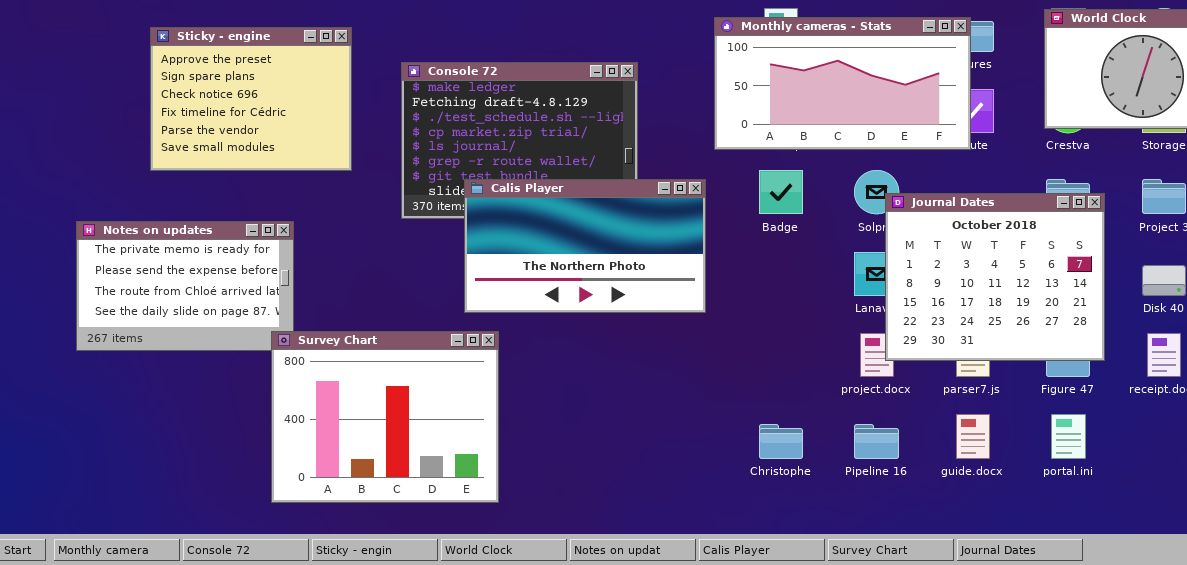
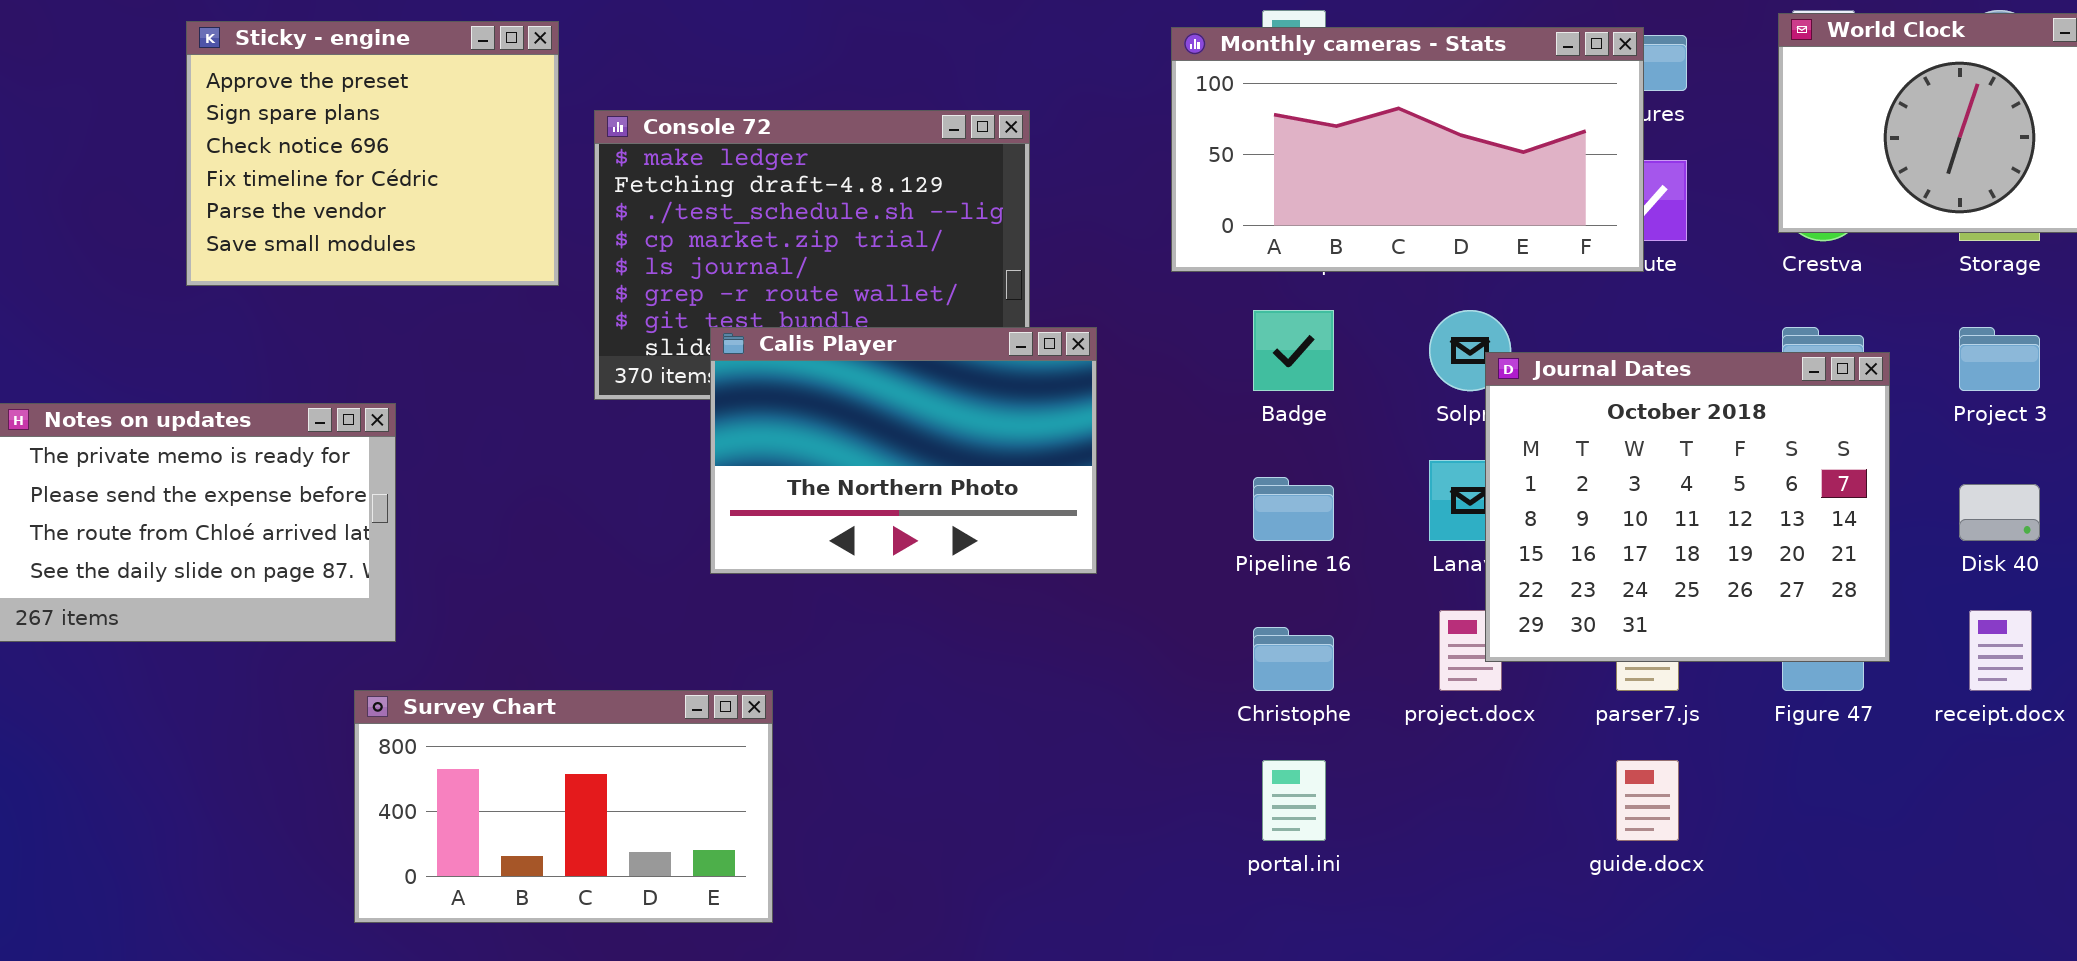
Sticky - engine: [150,27,352,171] -> [186,21,559,286], moved
Calis Player: [464,179,706,313] -> [710,327,1097,574], resized
Survey Chart: [271,331,499,503] -> [354,690,773,923], resized
portal.ini: [1051,414,1086,459] -> [1262,760,1326,841], moved
Christophe: [759,424,803,459] -> [1253,627,1334,691], moved
Pipeline 16: [854,424,899,459] -> [1253,477,1334,541], moved

